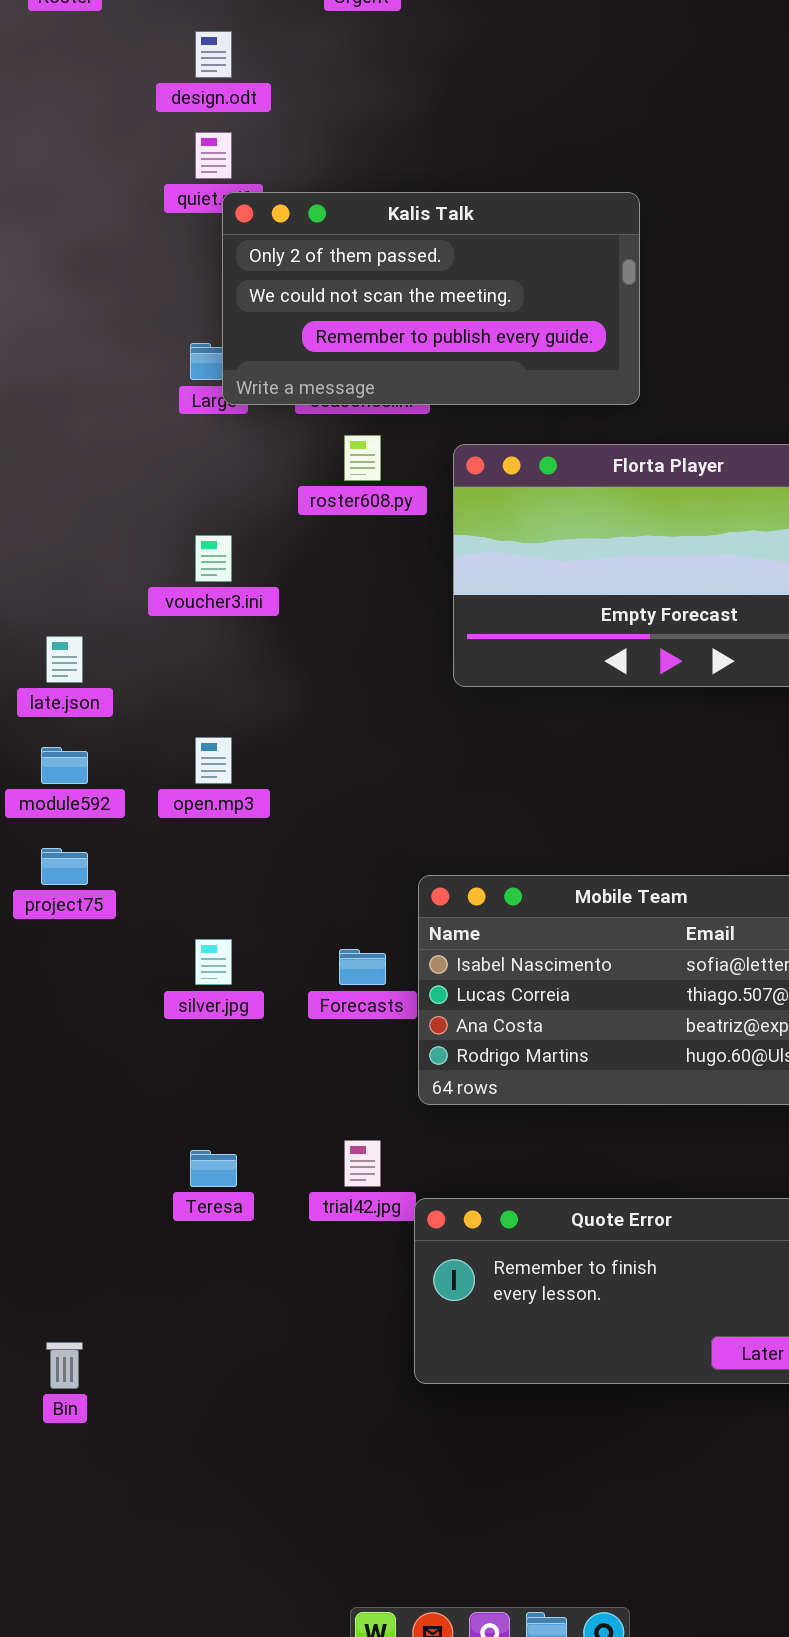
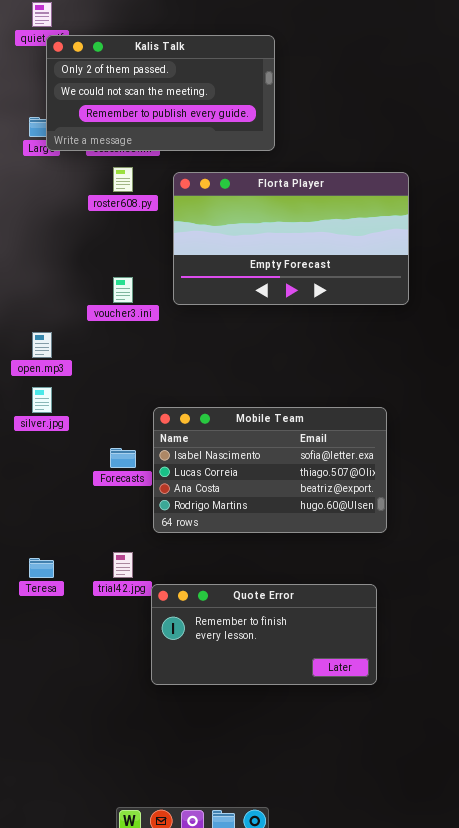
voucher3.ini: [195,535,232,582] -> [113,277,133,303], moved
silver.jpg: [195,939,232,985] -> [32,387,52,413], moved

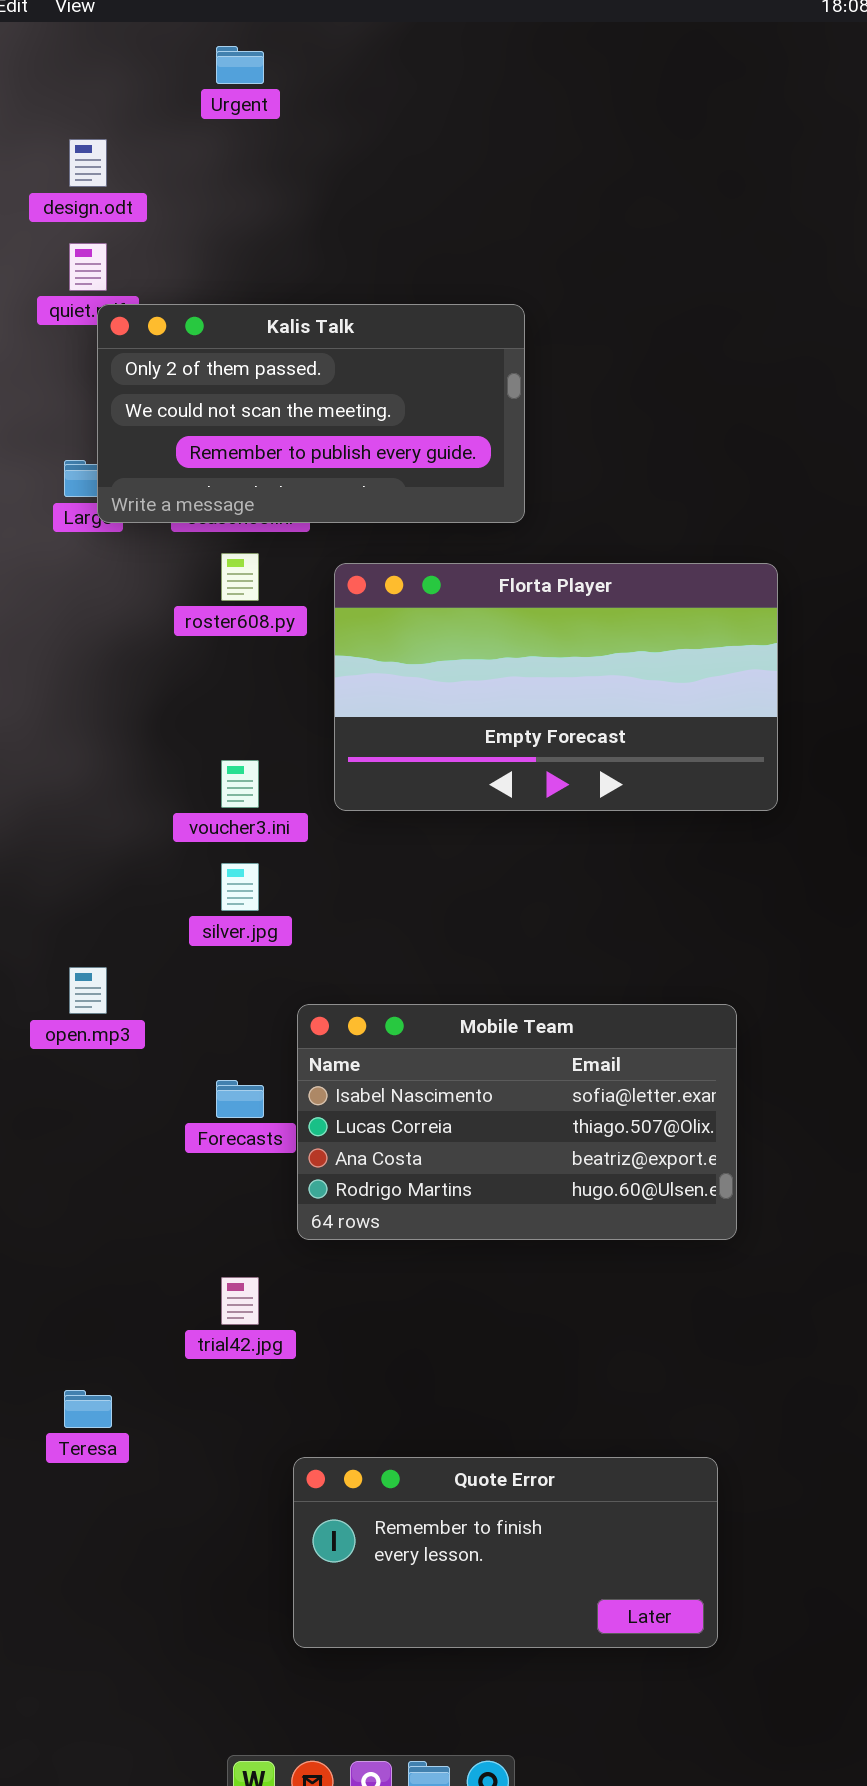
open.mp3: [32,332,52,358] -> [69,967,107,1014], moved
silver.jpg: [32,387,52,413] -> [221,863,259,911], moved
Teresa: [29,558,54,578] -> [64,1390,112,1428], moved
Quote Error: [151,584,377,685] -> [293,1457,718,1648], moved

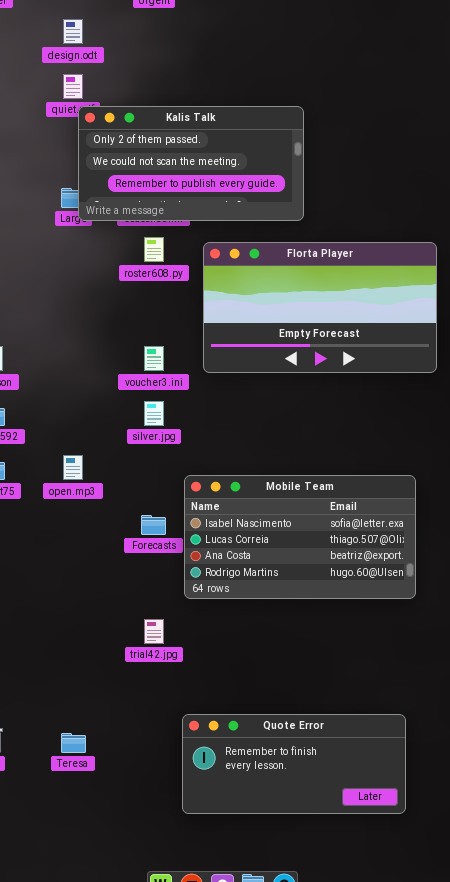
Teresa: [64,1390,112,1428] -> [61,733,86,753], moved

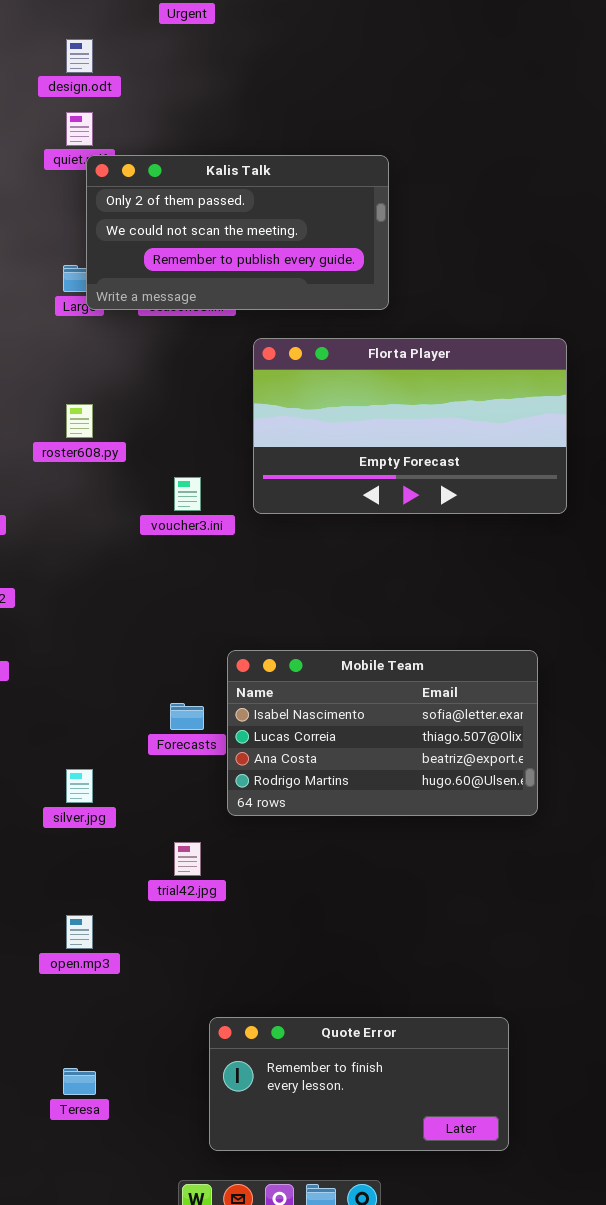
roster608.py: [144,237,164,262] -> [66,404,93,438], moved
silver.jpg: [144,401,164,426] -> [66,769,93,803], moved
open.mp3: [63,455,83,480] -> [66,915,93,949], moved
Quote Error: [182,714,406,814] -> [209,1017,509,1151], moved
Teresa: [61,733,86,753] -> [63,1068,96,1095], moved

